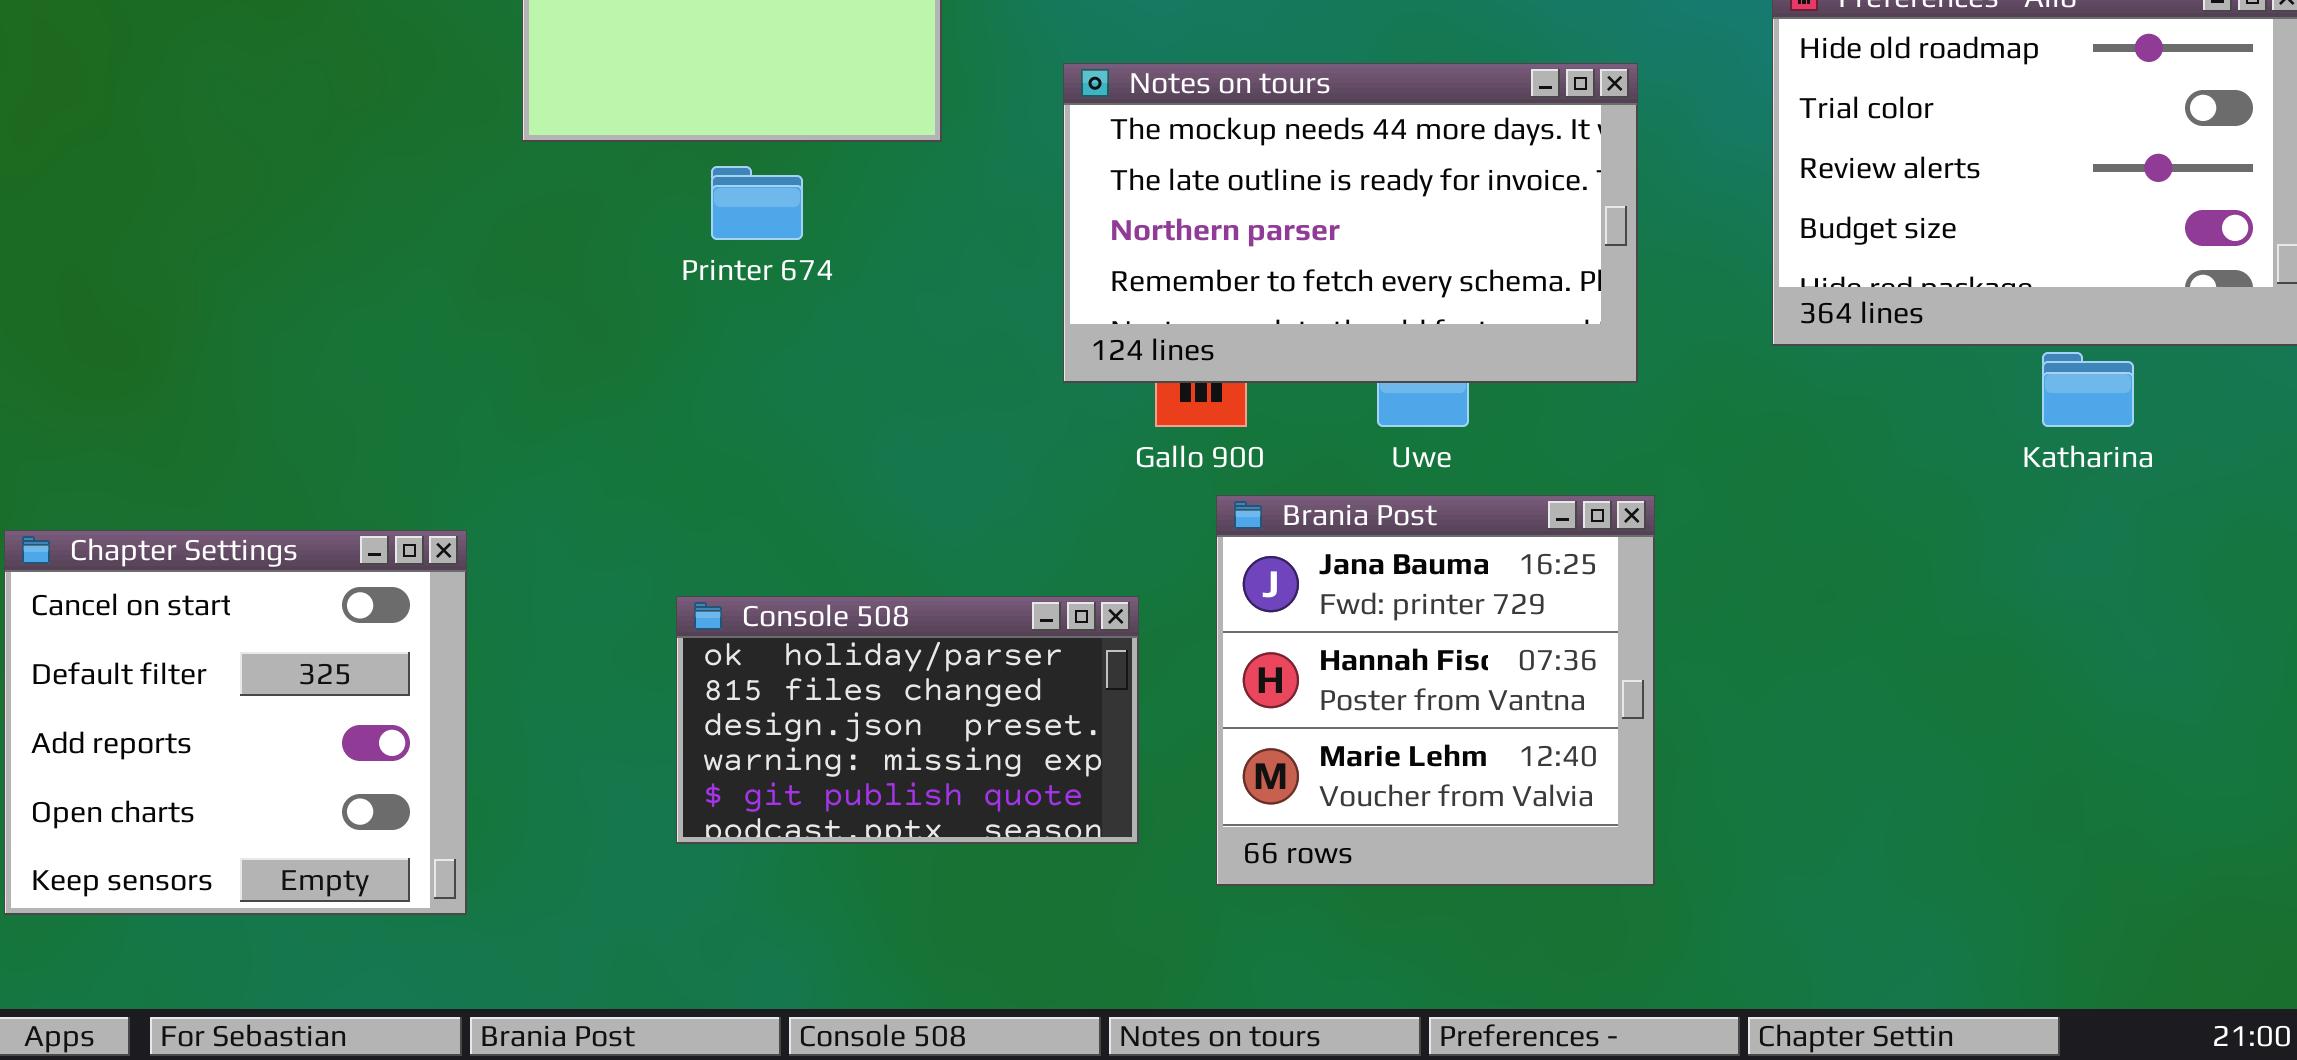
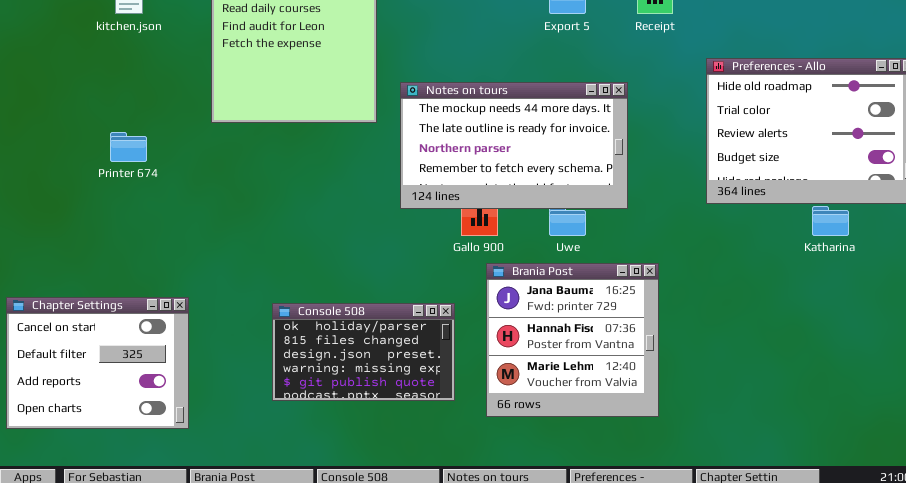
Notes on tours: [1063,63,1638,383] -> [400,82,628,209], moved
Printer 674: [711,166,803,240] -> [110,132,147,162], moved
Chapter Settings: [4,530,467,915] -> [6,297,189,429], resized

